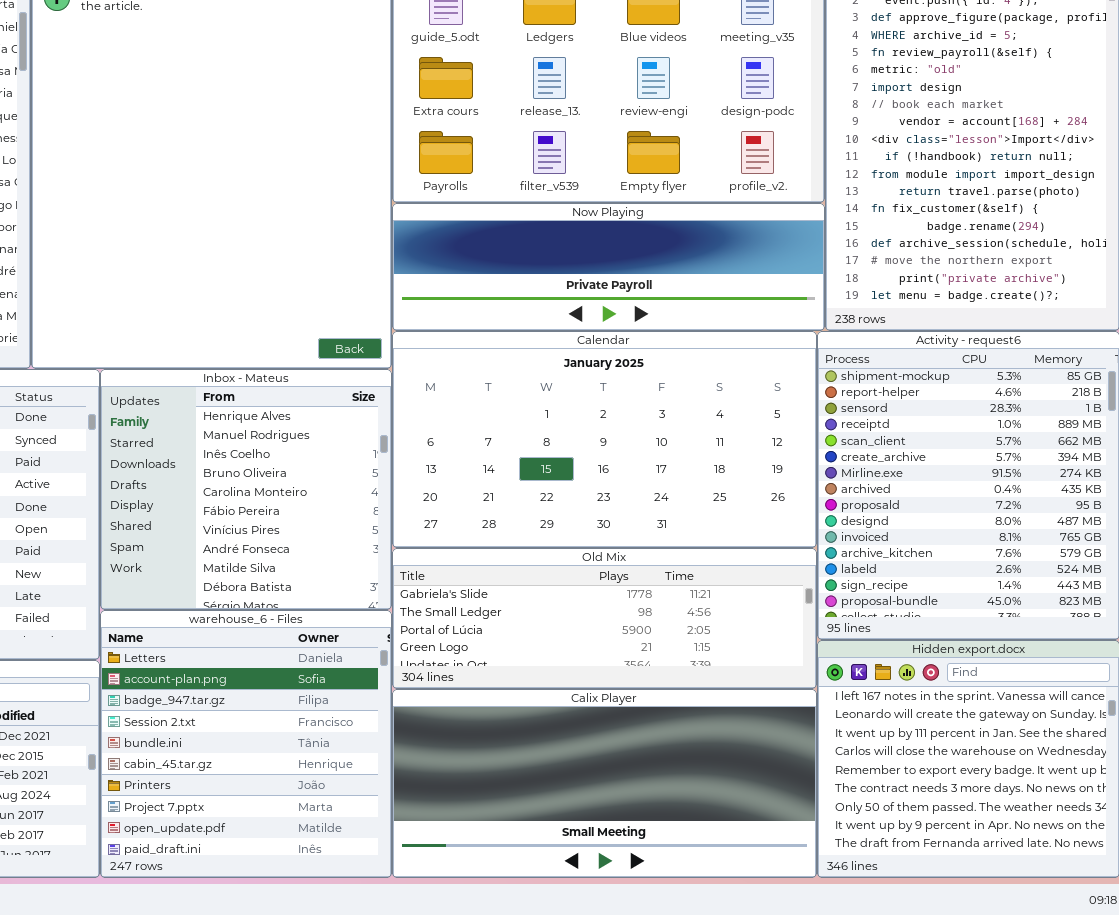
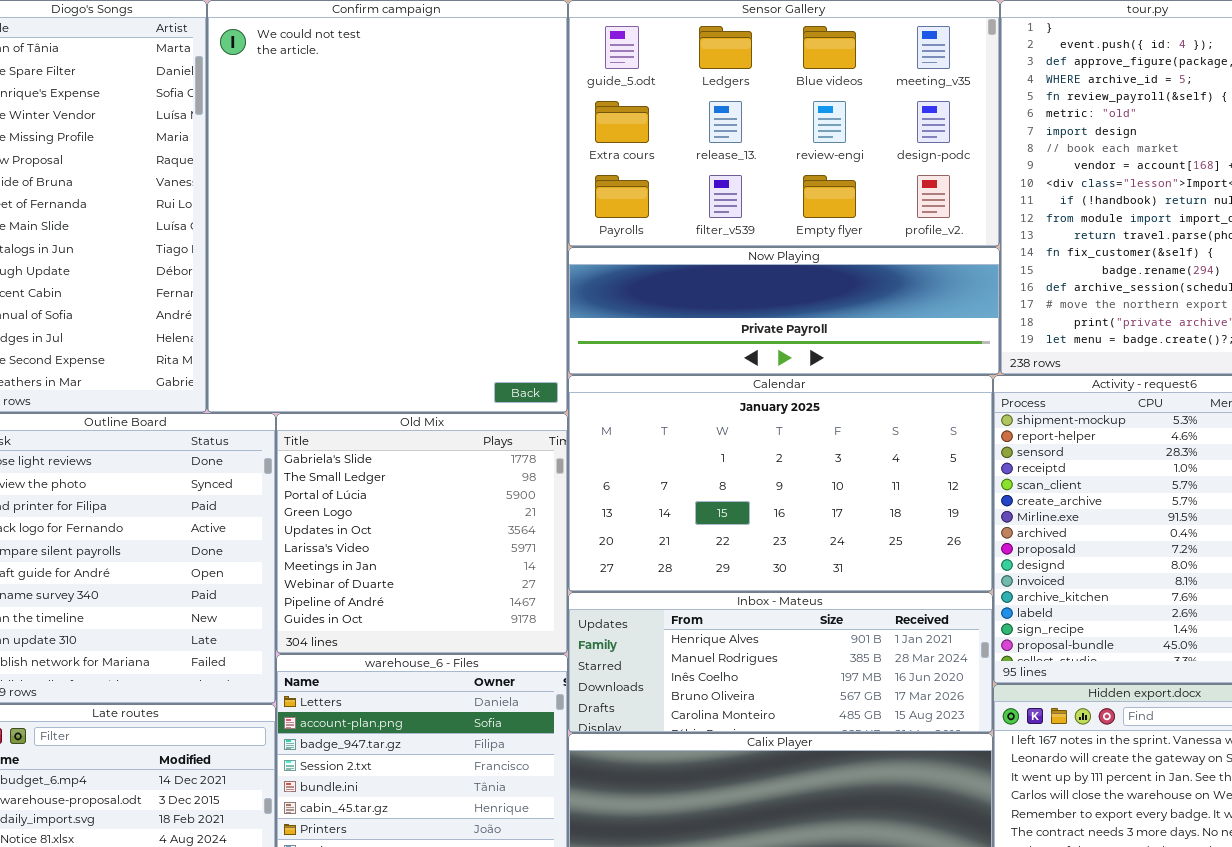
Inbox - Mateus: [100,369,392,610] -> [568,592,993,733], moved, resized
Old Mix: [392,548,817,689] -> [276,413,568,654], moved, resized

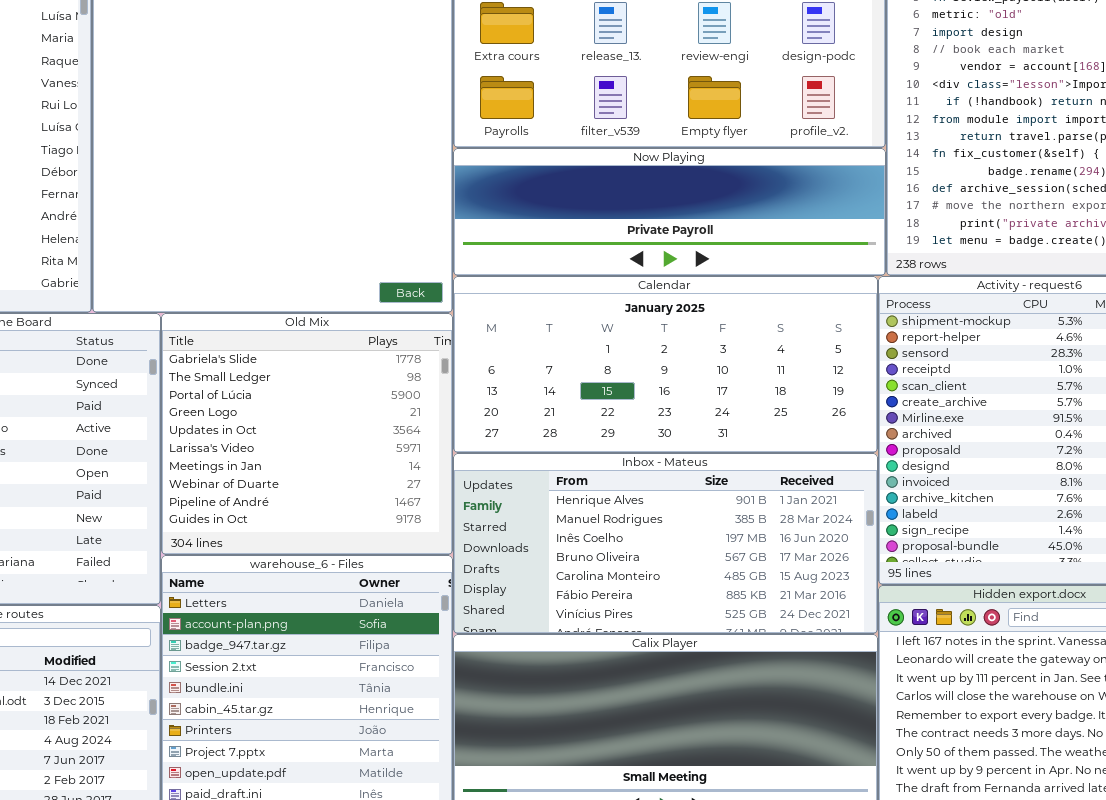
Calendar: [568,375,993,592] -> [453,276,878,453], resized
Inbox - Mateus: [568,592,993,733] -> [453,453,878,634], resized

